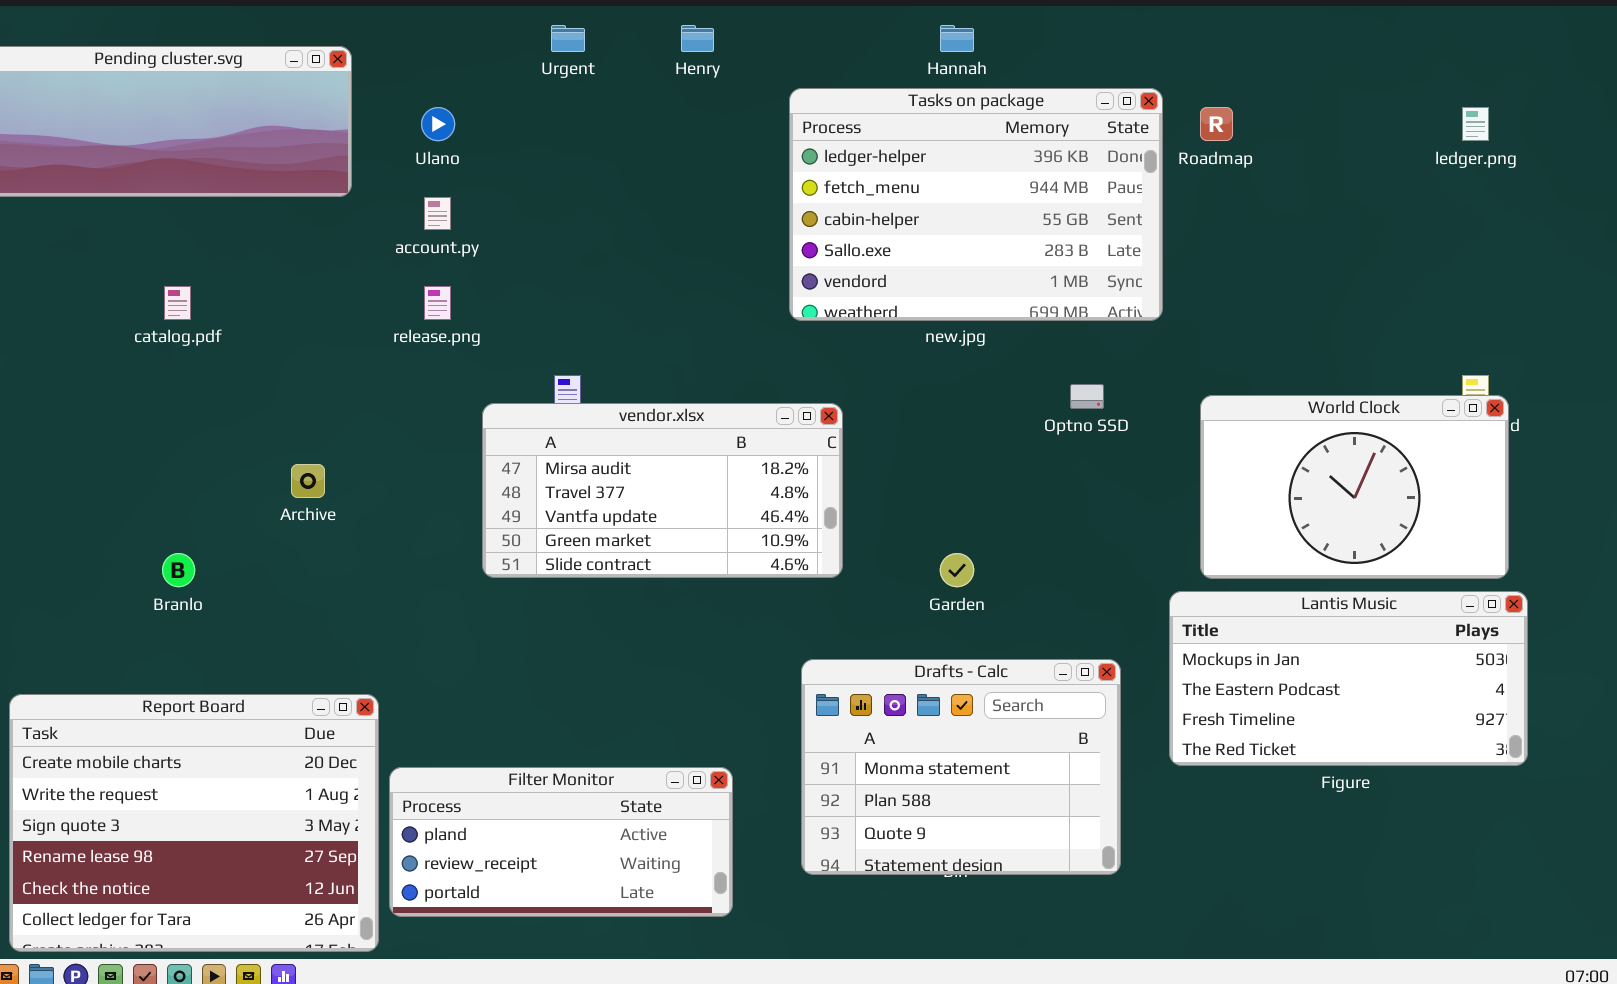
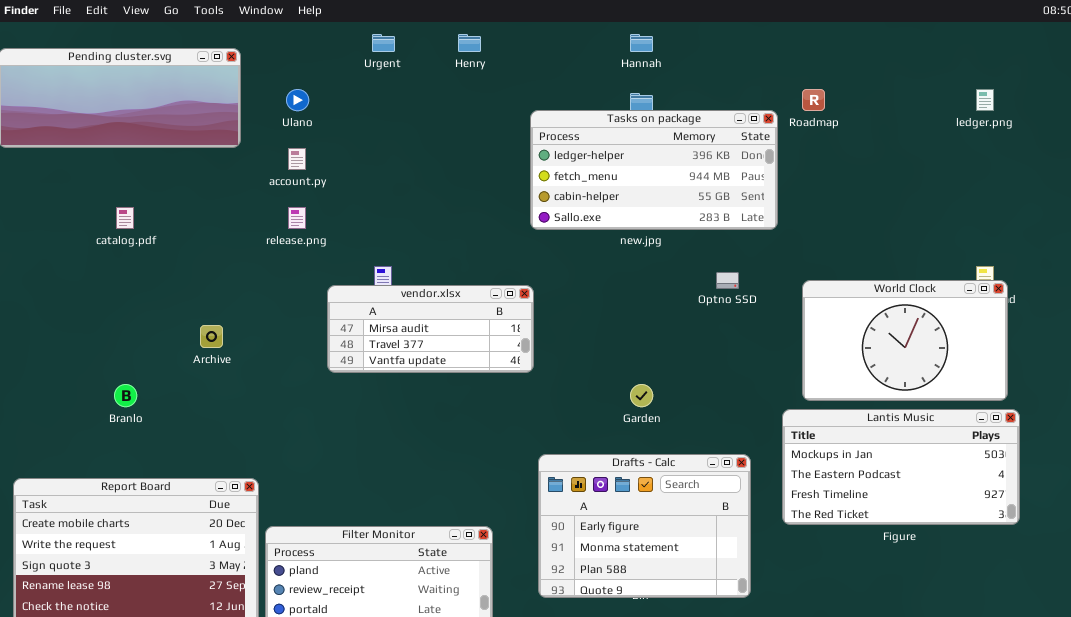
Tasks on package: [789,88,1163,321] -> [530,110,778,230], resized
vendor.xlsx: [482,403,843,578] -> [327,285,534,373], resized
Drafts - Calc: [801,659,1121,875] -> [538,454,751,598], scrolled up 1 row

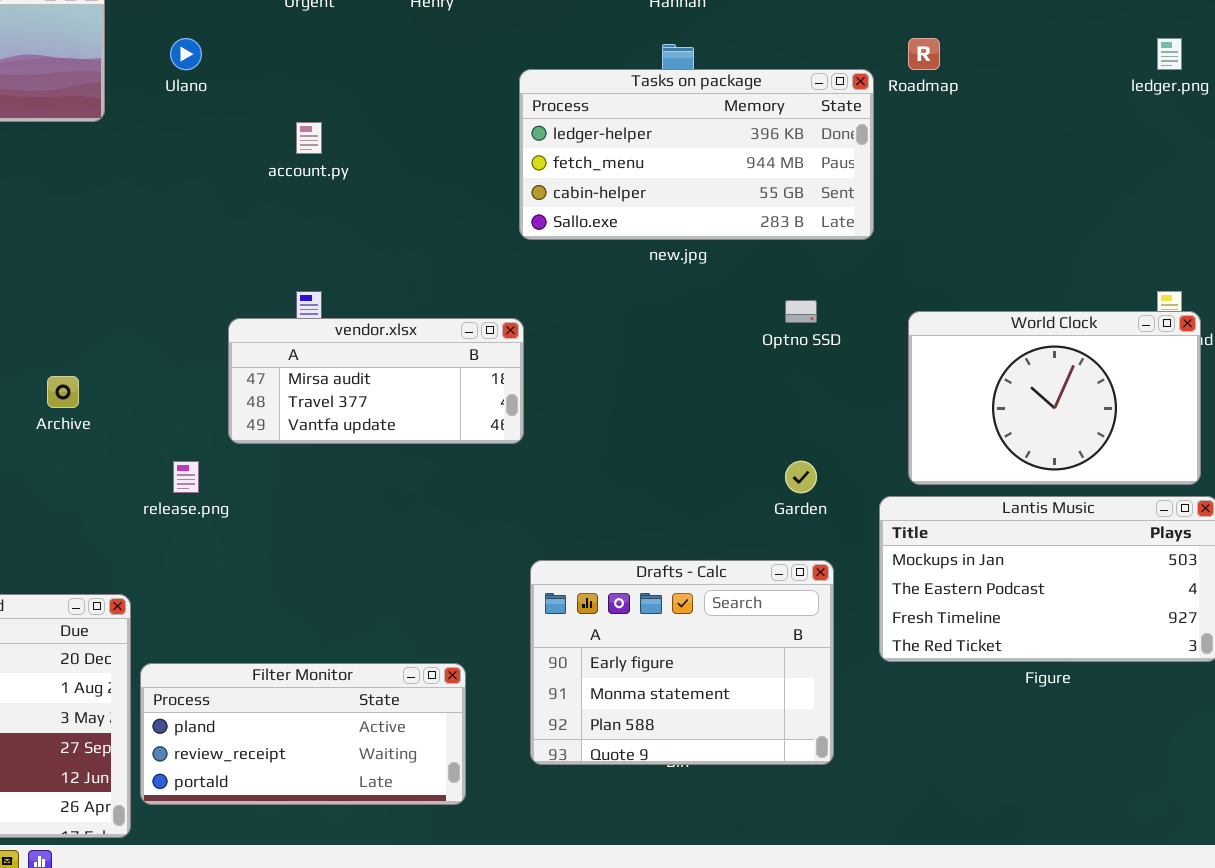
account.py: [288,148,306,170] -> [296,122,322,154], moved
release.png: [288,207,306,229] -> [173,461,199,493], moved
Garden: [630,384,653,407] -> [785,461,817,493], moved

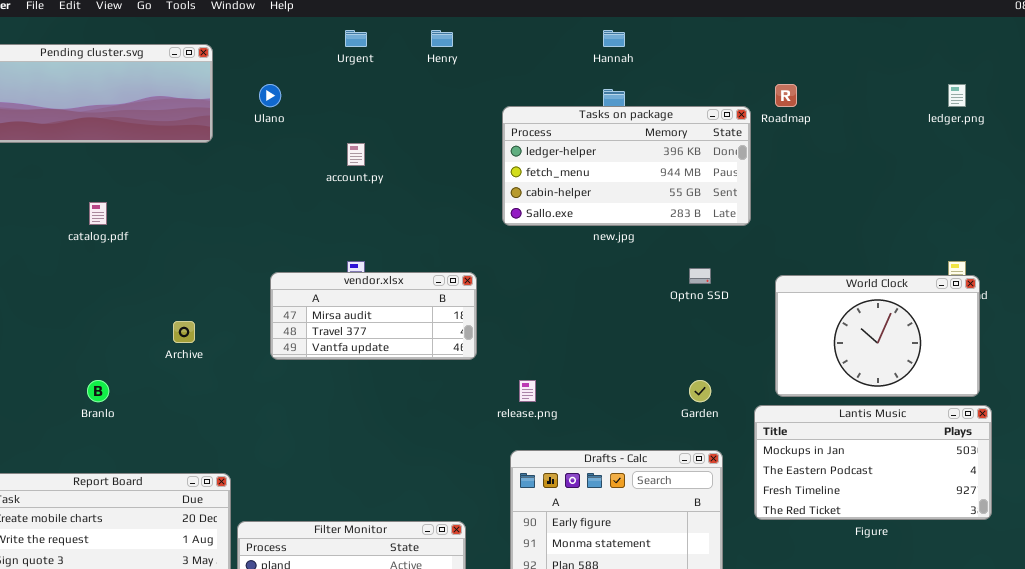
vendor.xlsx: [228,318,524,444] -> [270,272,477,360], moved
release.png: [173,461,199,493] -> [519,380,536,402], moved

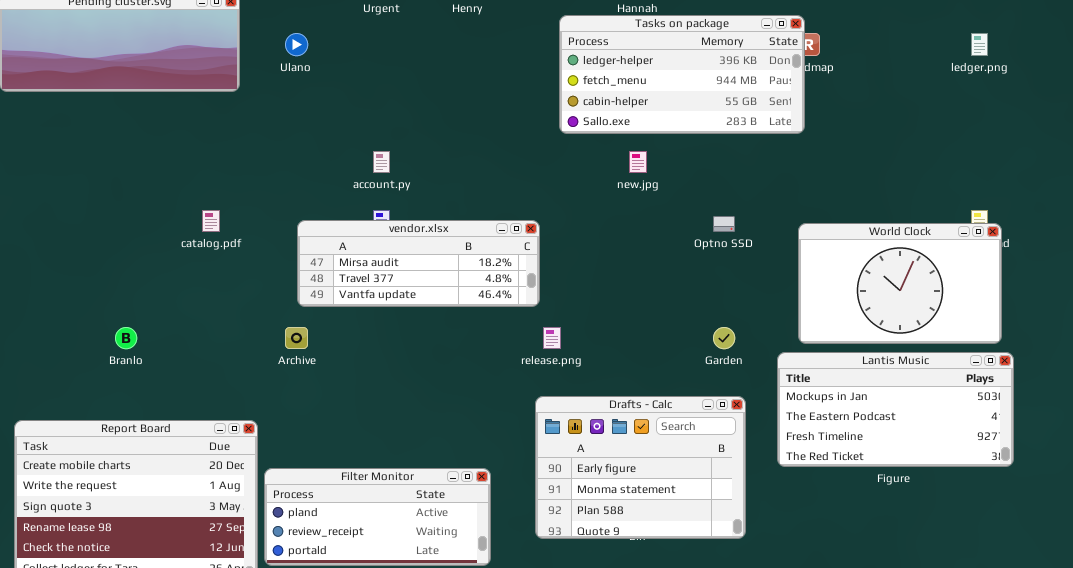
Tasks on package: [502,106,751,226] -> [559,15,805,134], moved
account.py: [347,143,365,166] -> [373,151,390,173], moved
catalog.pdf: [89,202,107,225] -> [202,210,220,232], moved
vendor.xlsx: [270,272,477,360] -> [297,220,540,307], resized
Archive: [173,321,195,343] -> [285,327,308,349], moved

